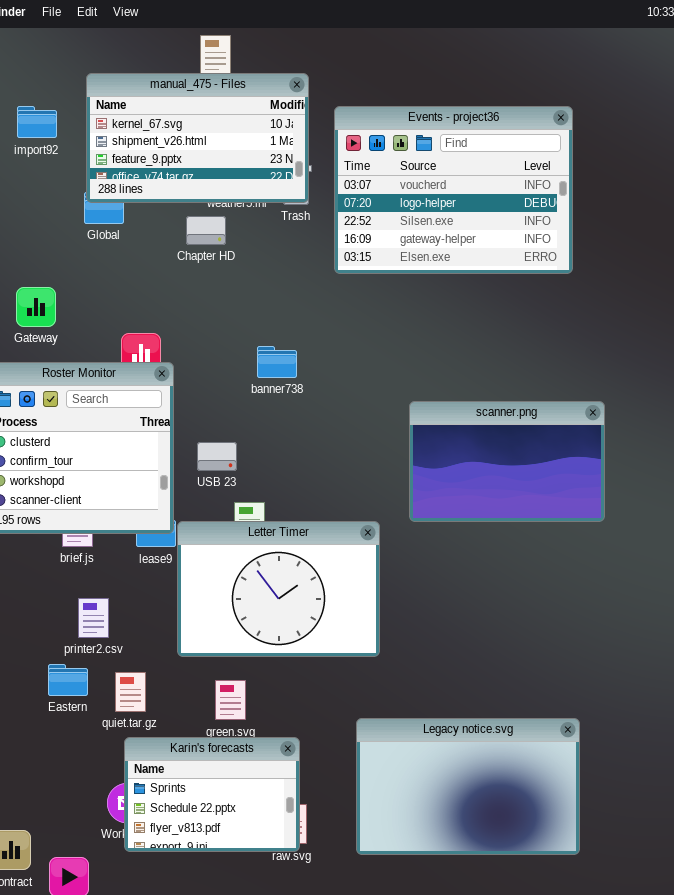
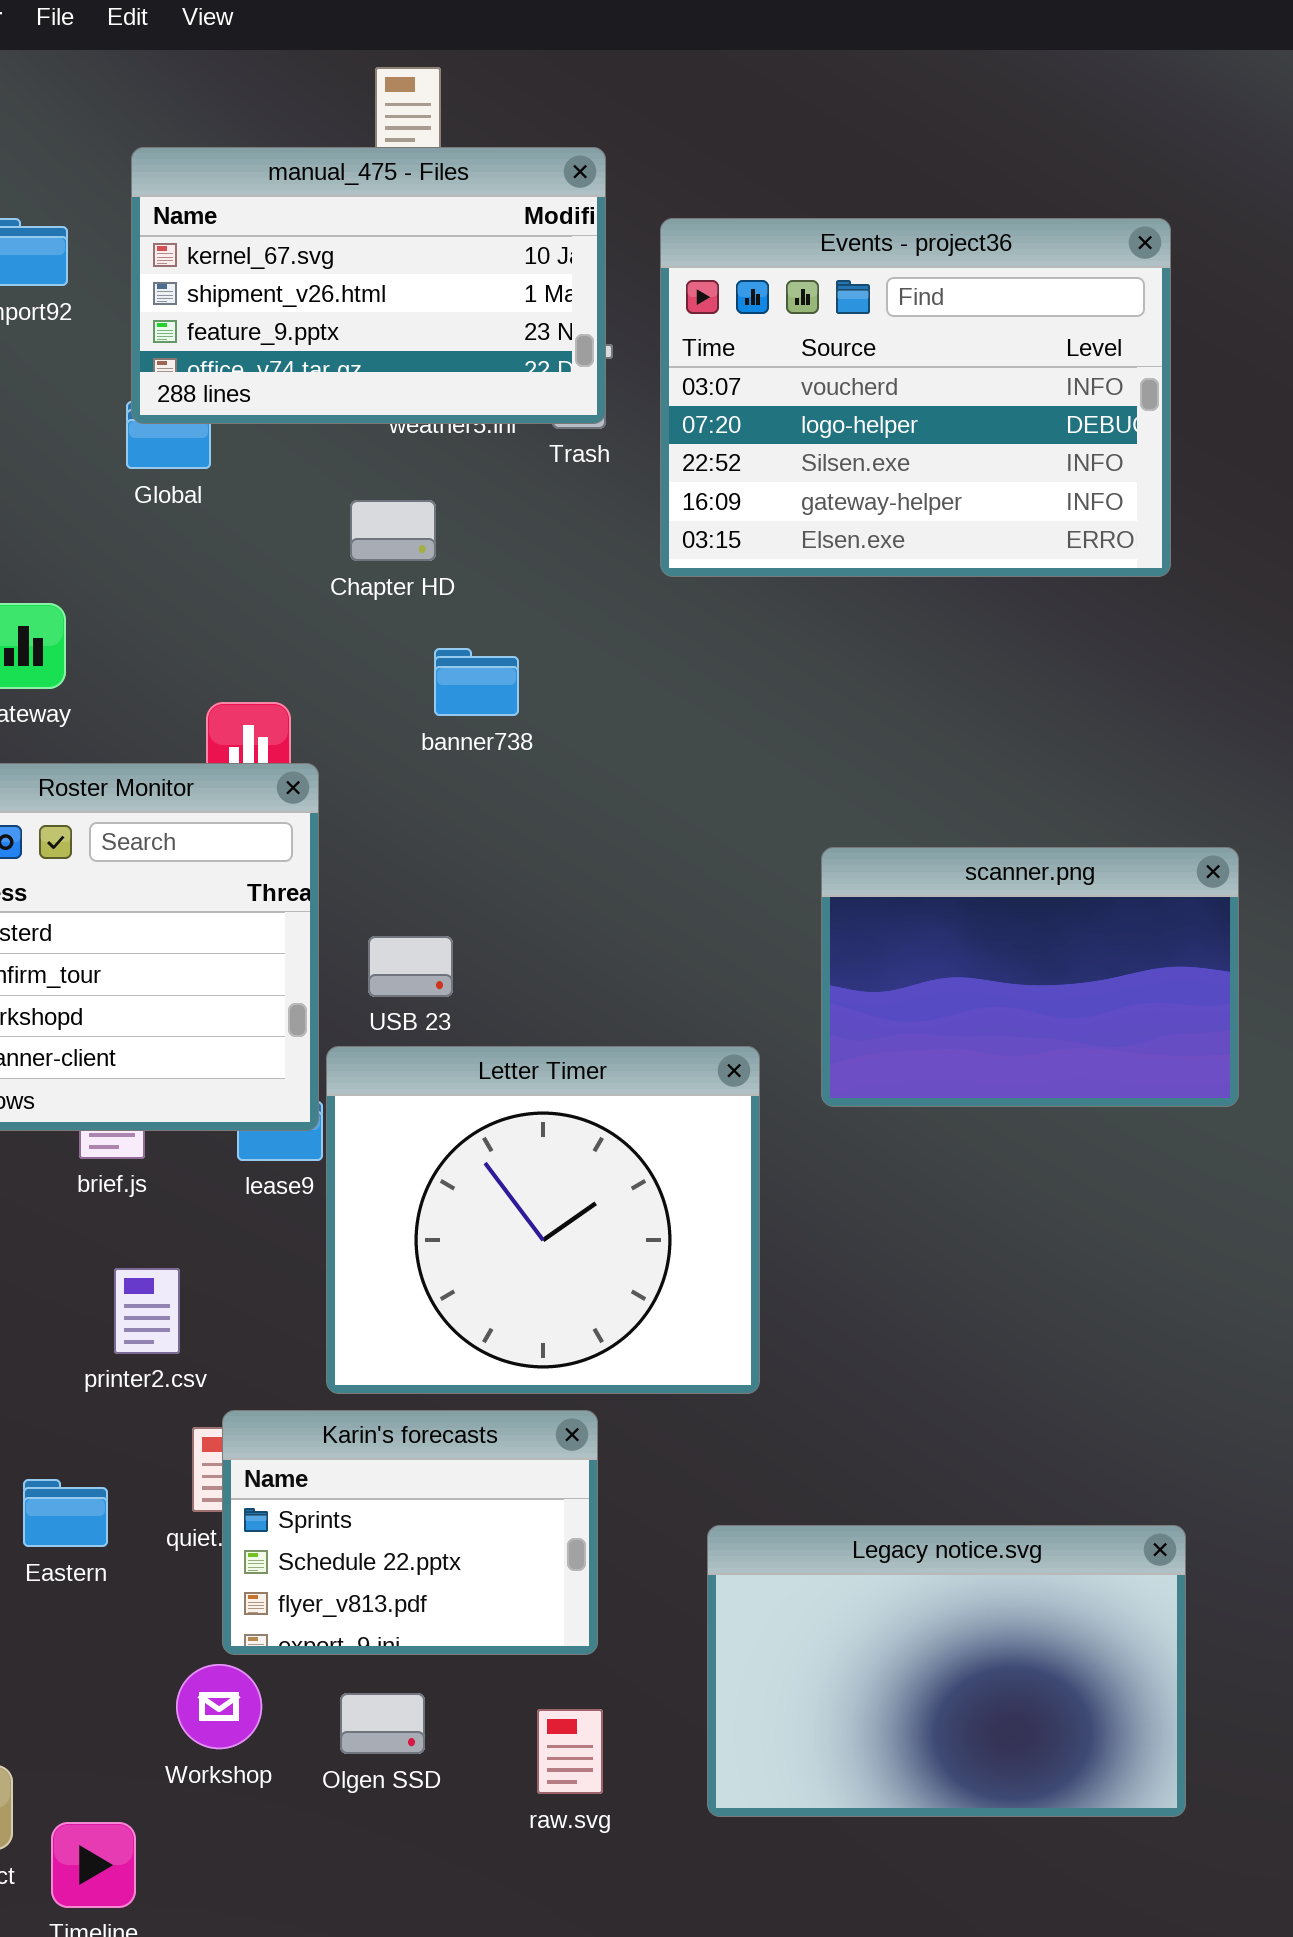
Chapter HD: [186,216,226,245] -> [350,500,436,561], moved
banner738: [257,346,297,378] -> [434,648,519,716], moved
Letter Timer: [177,521,380,657] -> [326,1046,760,1394], resized
Eastern: [48,664,88,696] -> [23,1479,108,1547], moved
Karin's forecasts: [124,737,300,852] -> [222,1410,598,1655], moved

